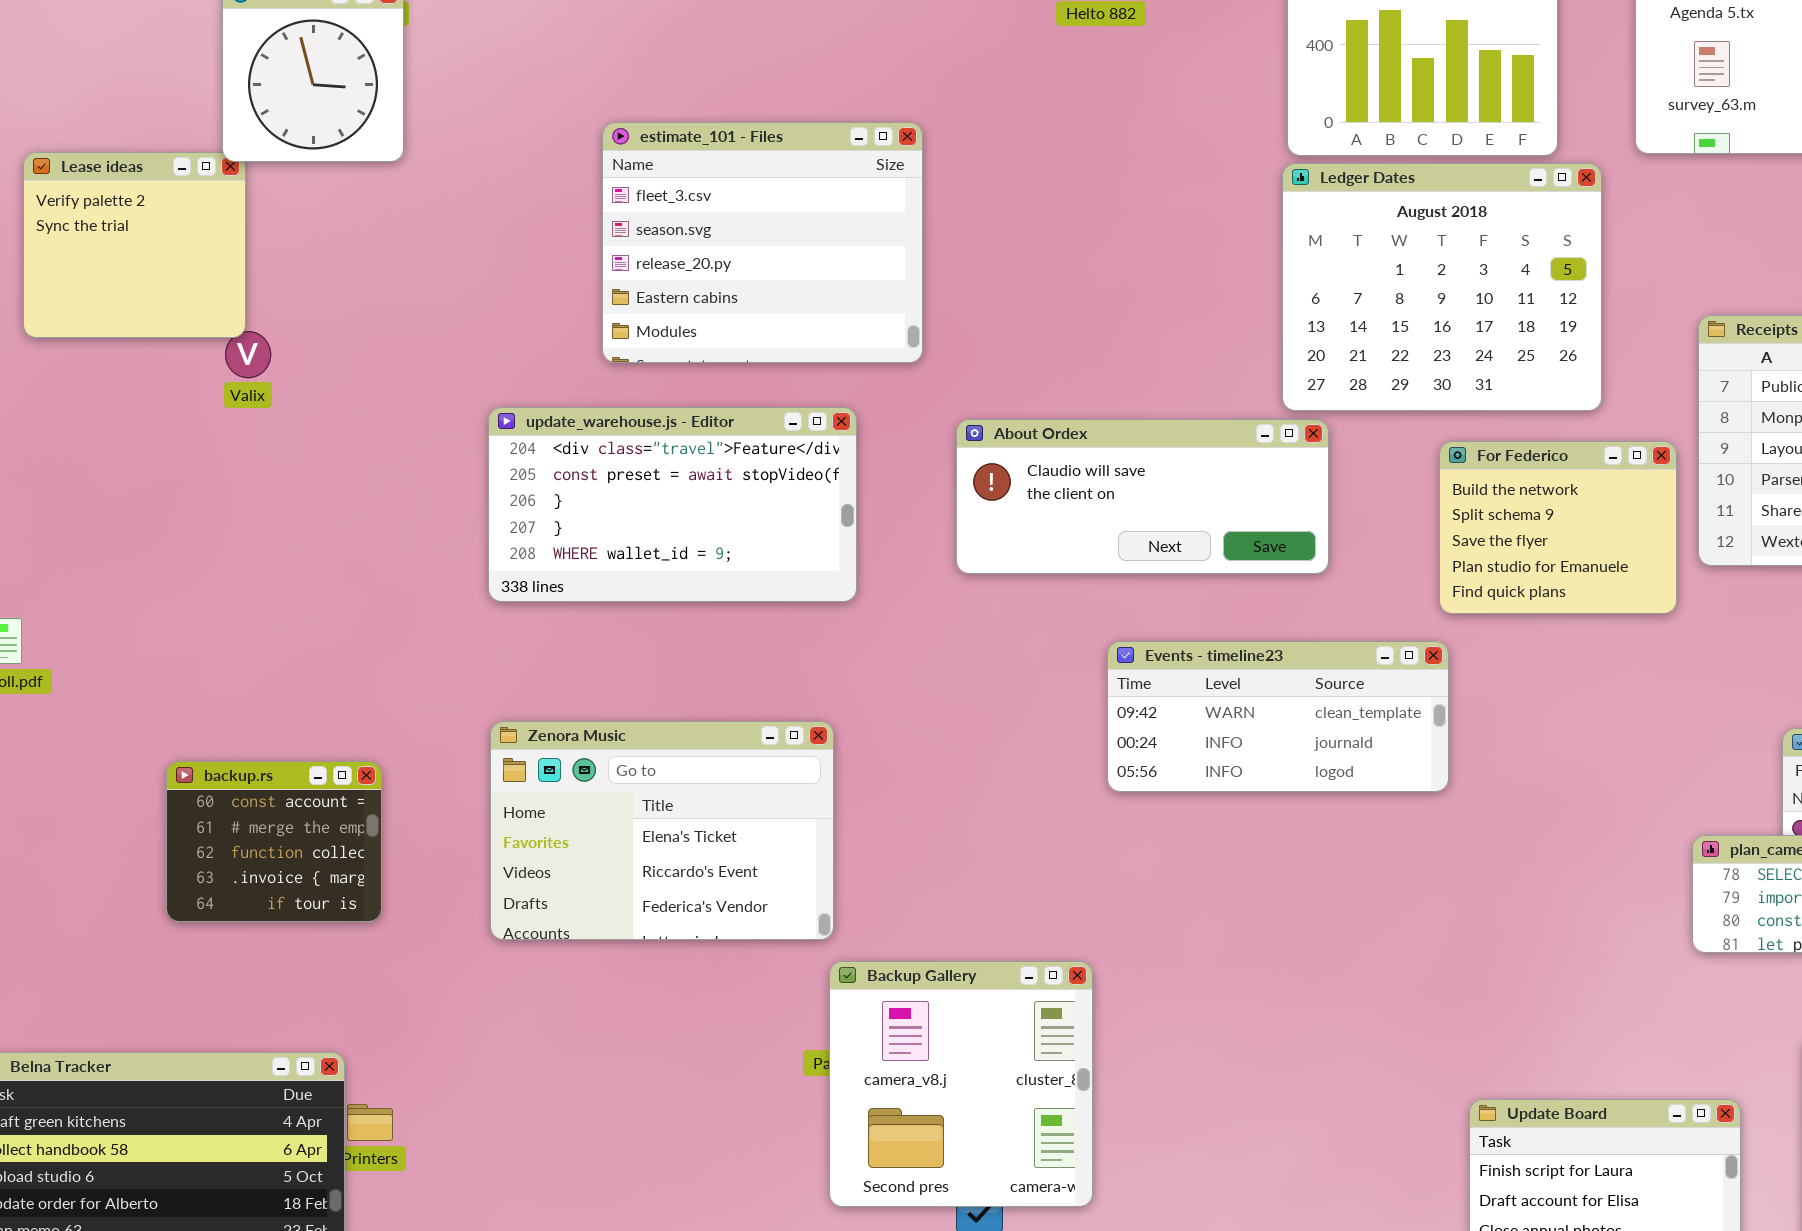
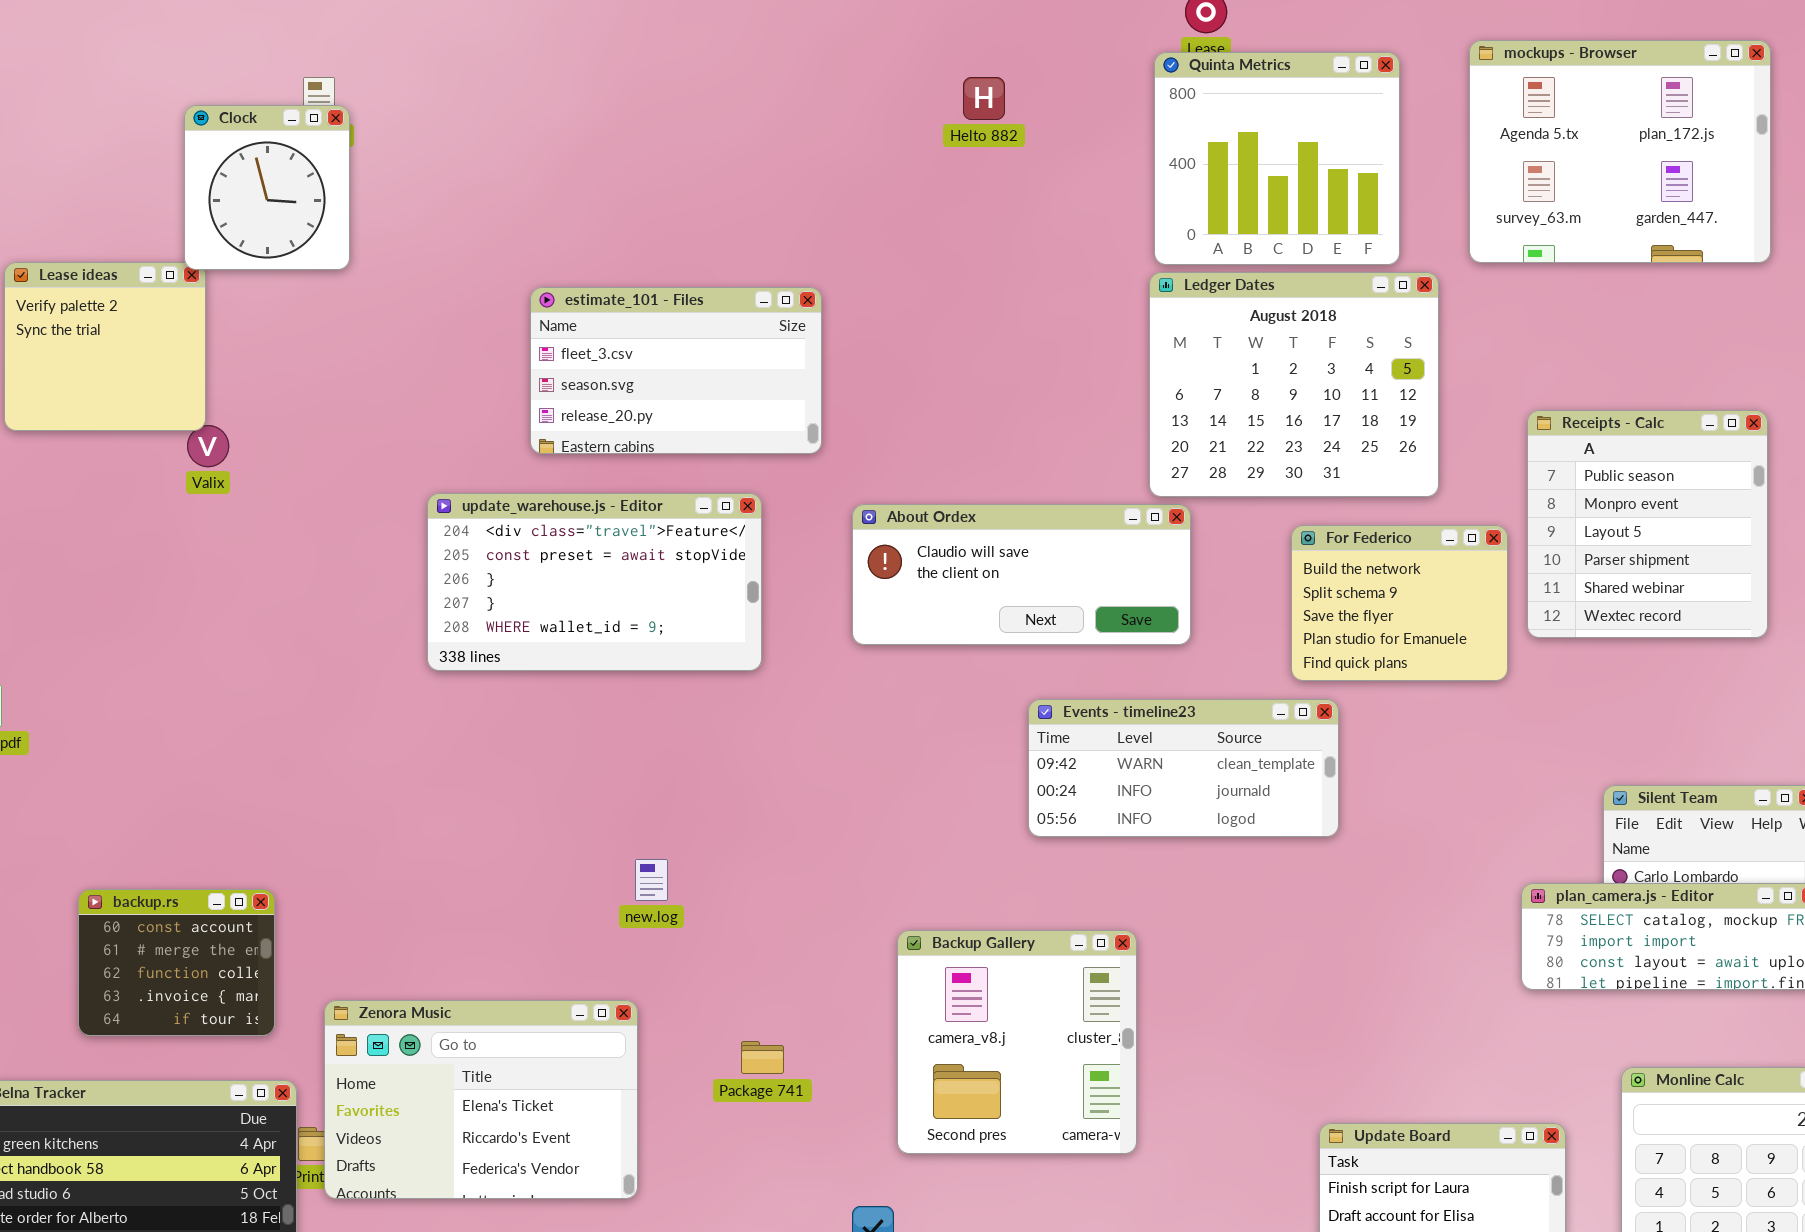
estimate_101 - Files: [602,122,923,363] -> [530,287,822,454], resized
Events - timeline23: [1107,641,1449,792] -> [1028,699,1339,837], moved
Zenora Music: [490,721,834,940] -> [324,1000,638,1199], moved
backup.rs: [166,761,382,922] -> [78,889,275,1036], moved
Backup Gallery: [829,961,1093,1207] -> [897,930,1137,1154], moved

